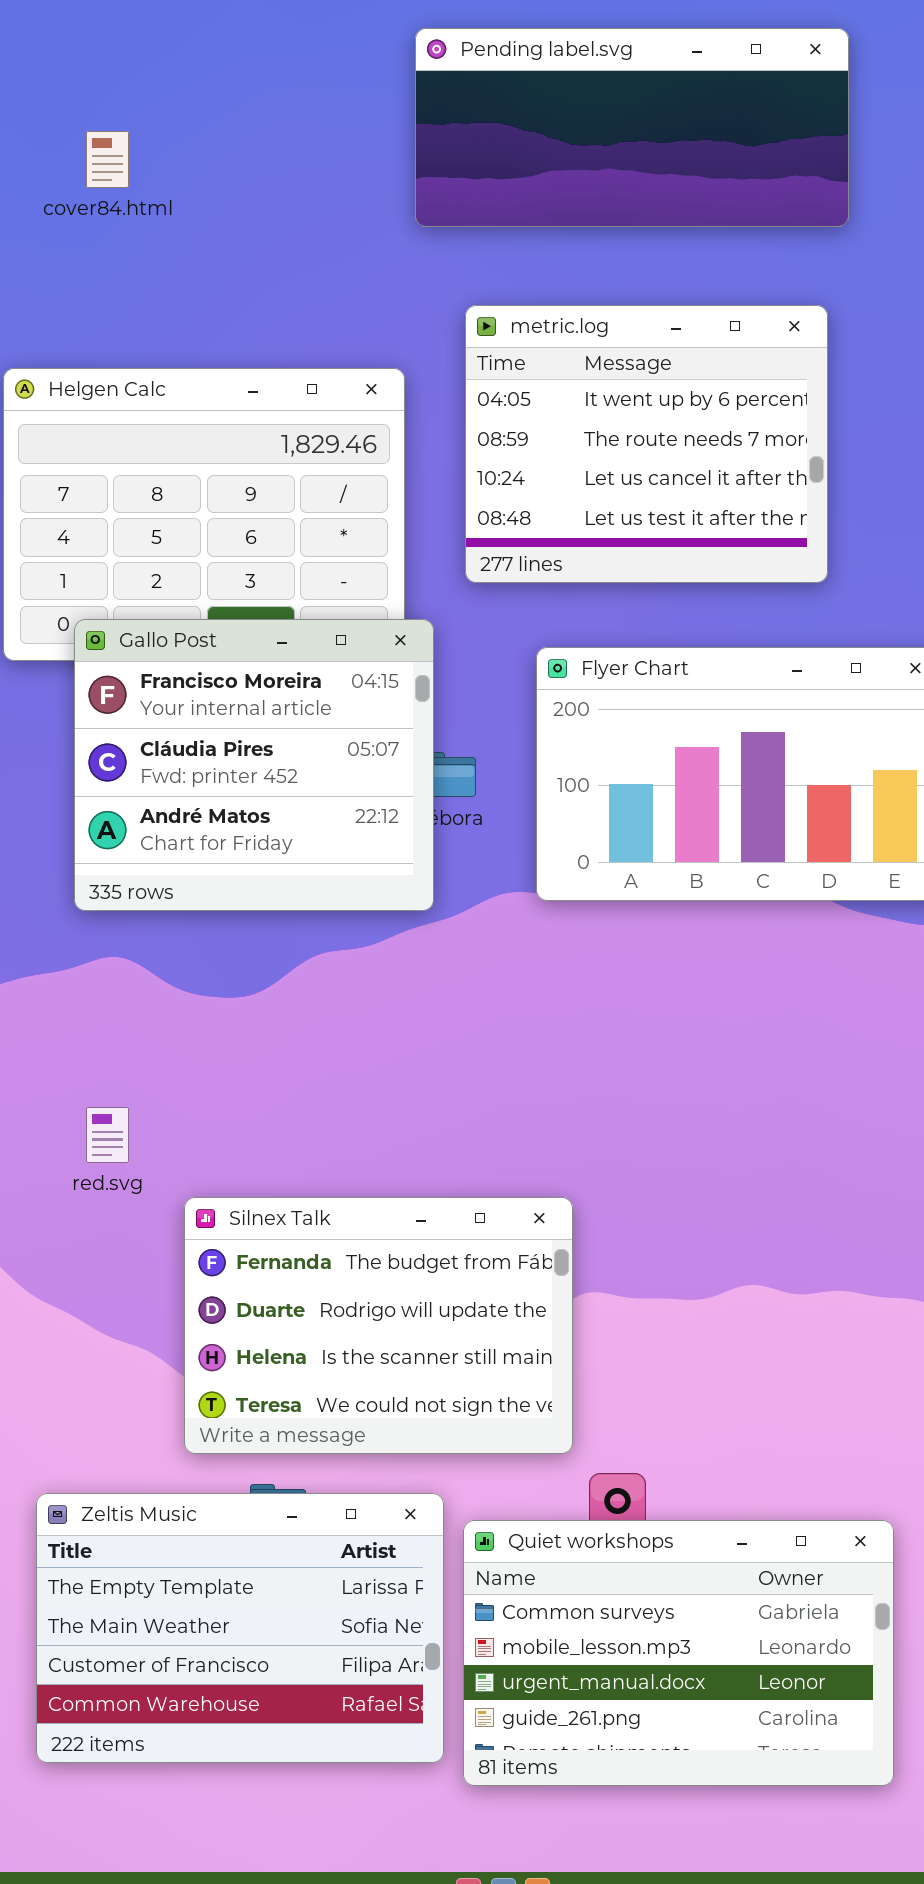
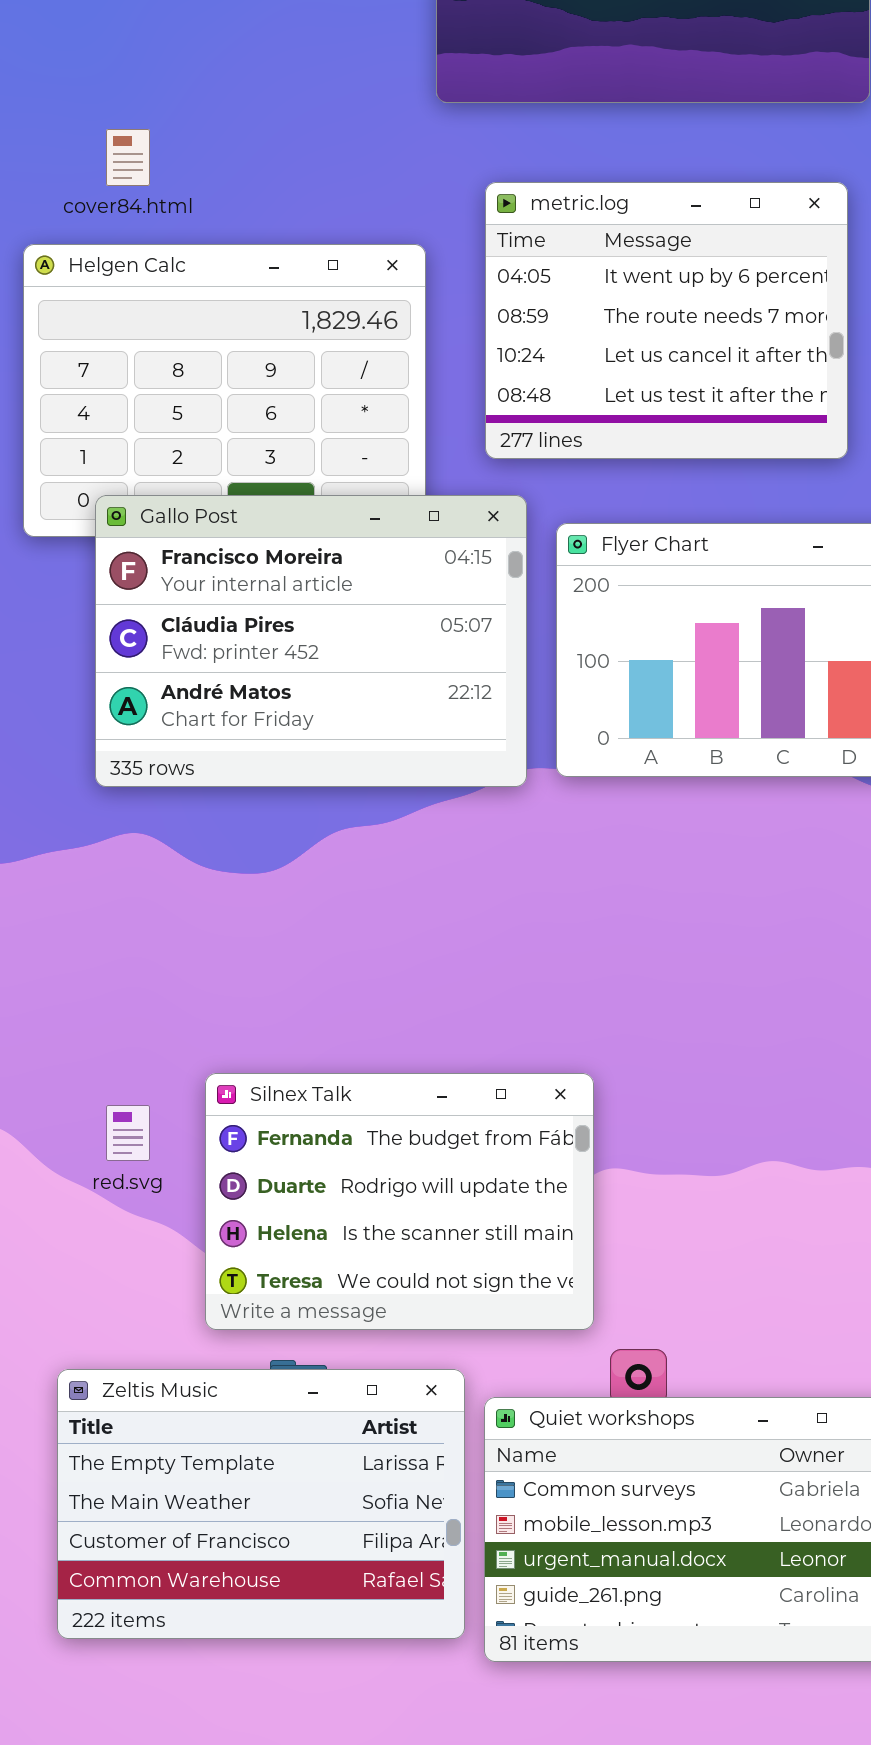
cover84.html: [86,131,129,188] -> [106,129,150,186], moved
Gallo Post: [74,619,434,911] -> [95,495,527,787], resized
red.svg: [86,1107,129,1163] -> [106,1105,150,1161], moved

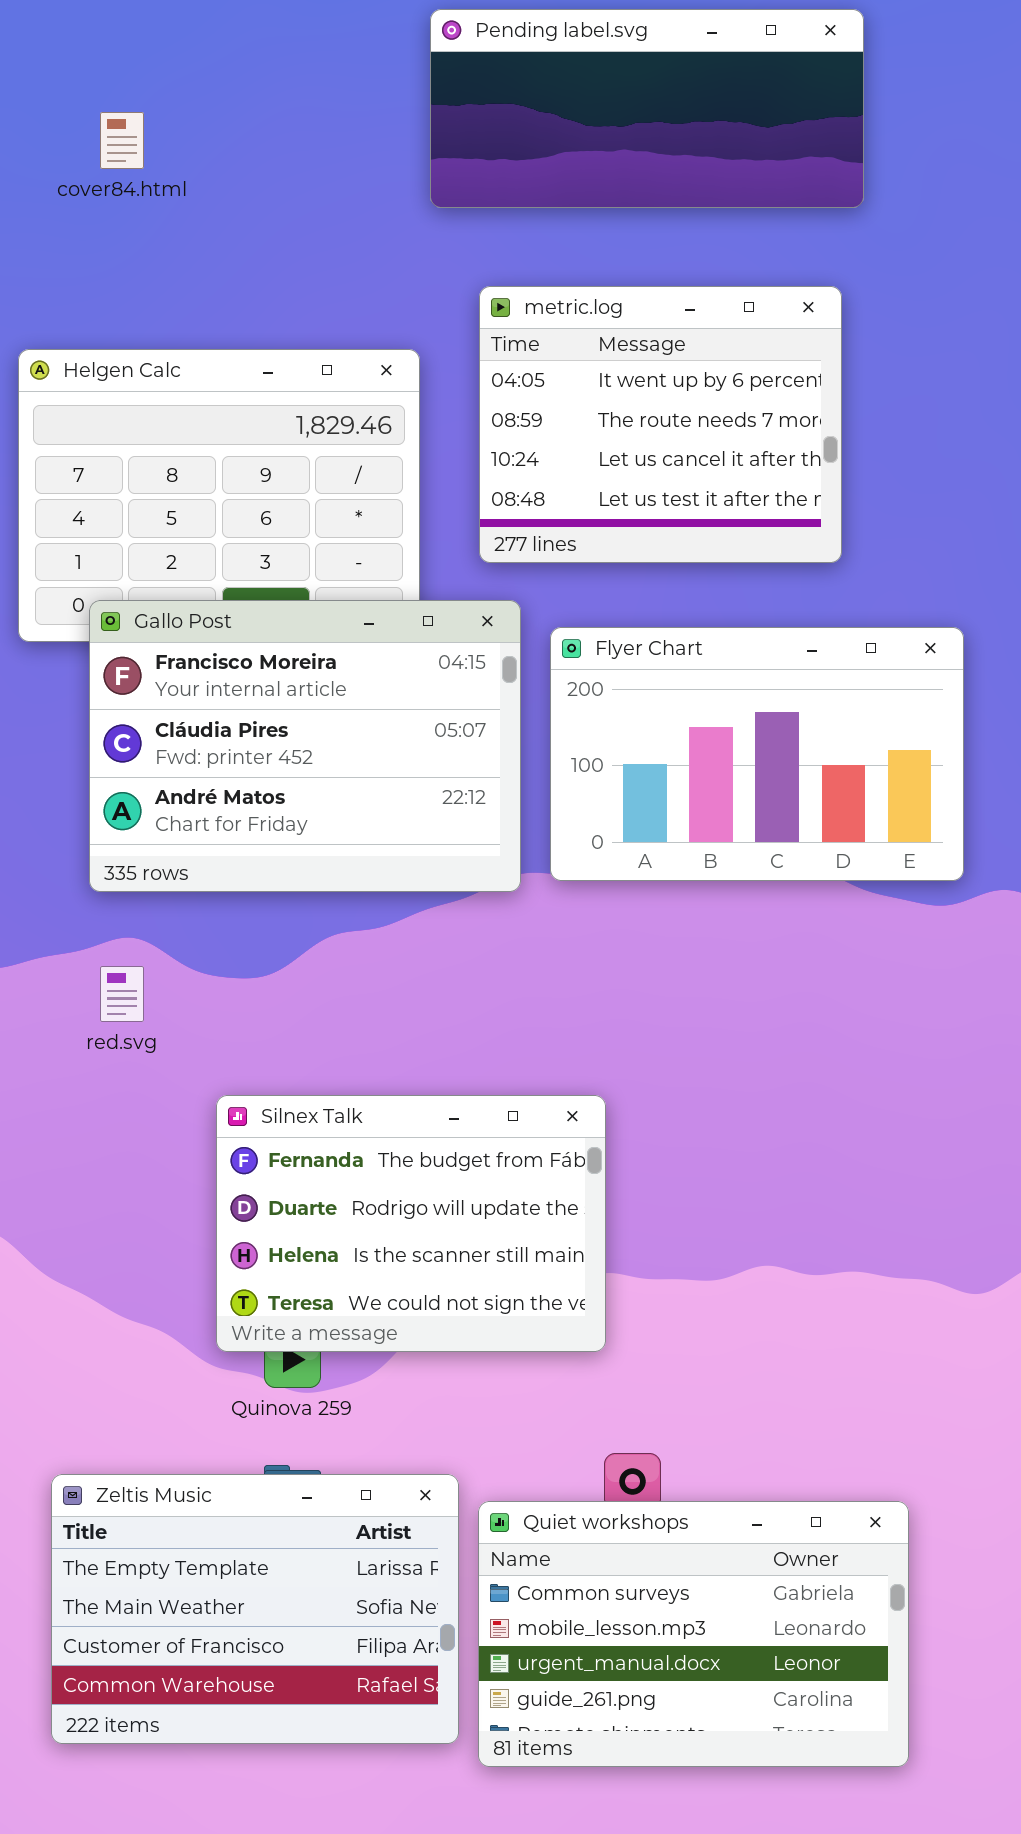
cover84.html: [106,129,150,186] -> [100,112,144,169], moved
Silnex Talk: [205,1073,594,1330] -> [216,1095,606,1352], moved
red.svg: [106,1105,150,1161] -> [100,966,144,1022], moved

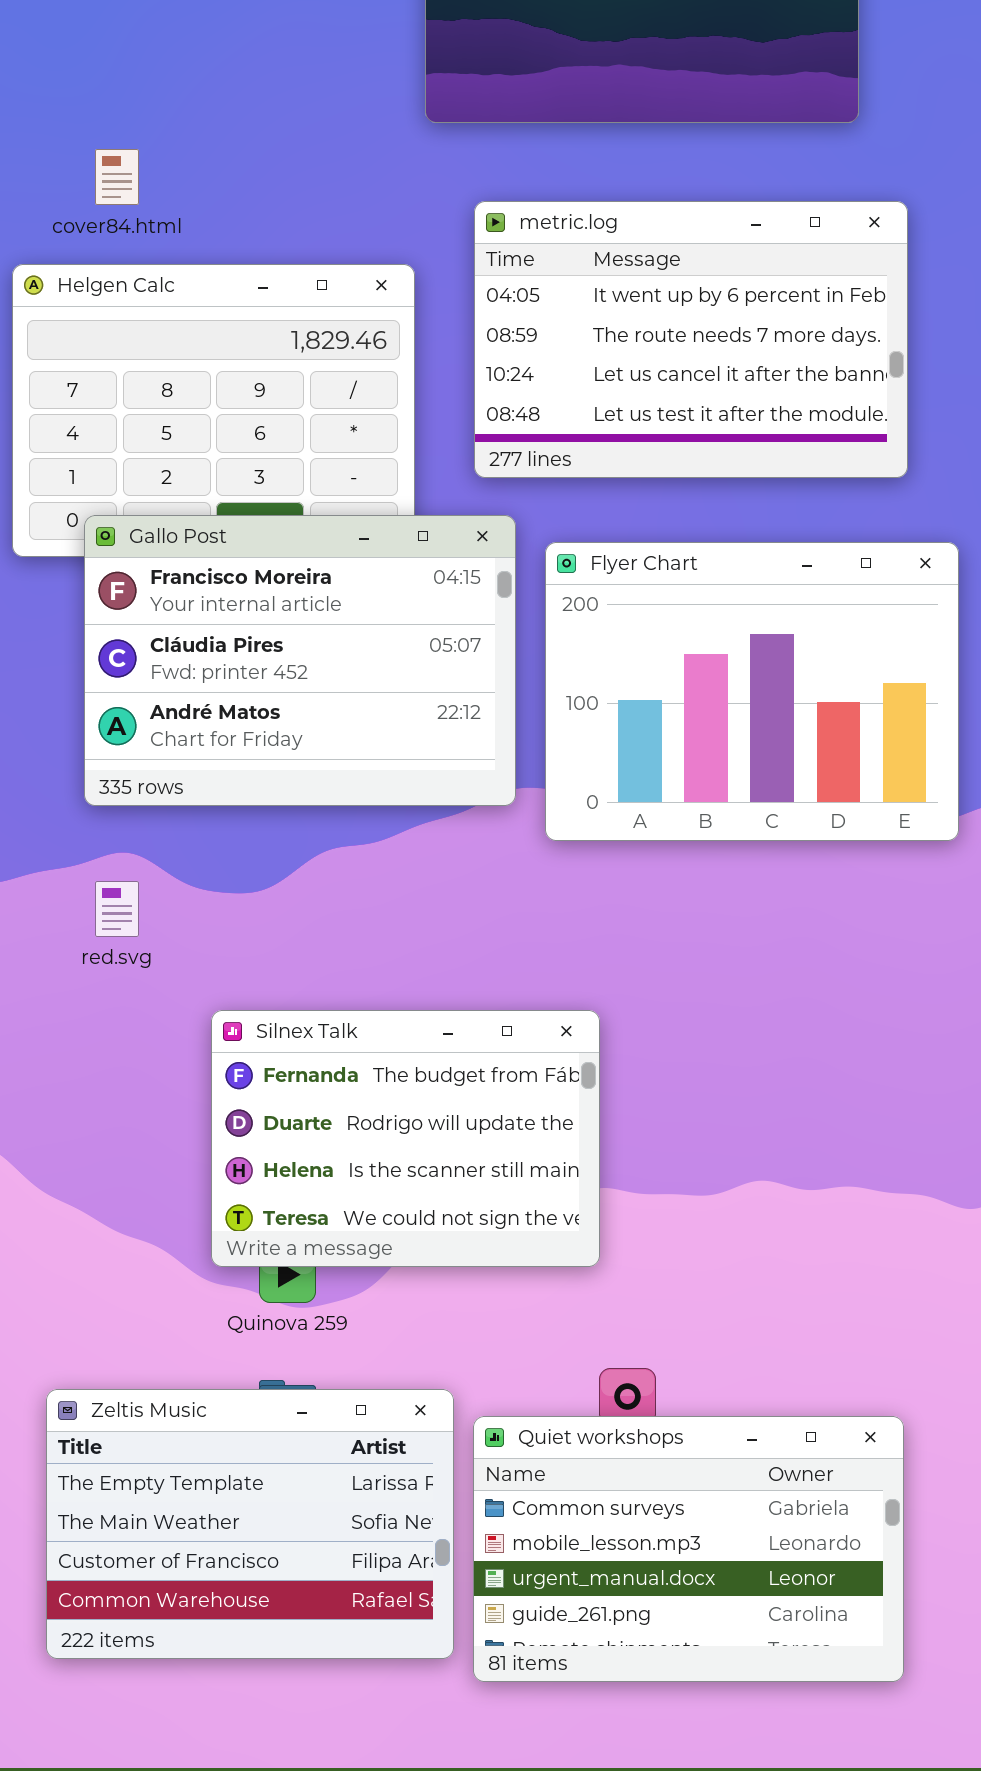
cover84.html: [100,112,144,169] -> [95,149,139,205], moved
metric.log: [479,286,842,563] -> [474,201,908,478], resized
Flyer Chart: [550,627,964,881] -> [545,542,959,841], resized

